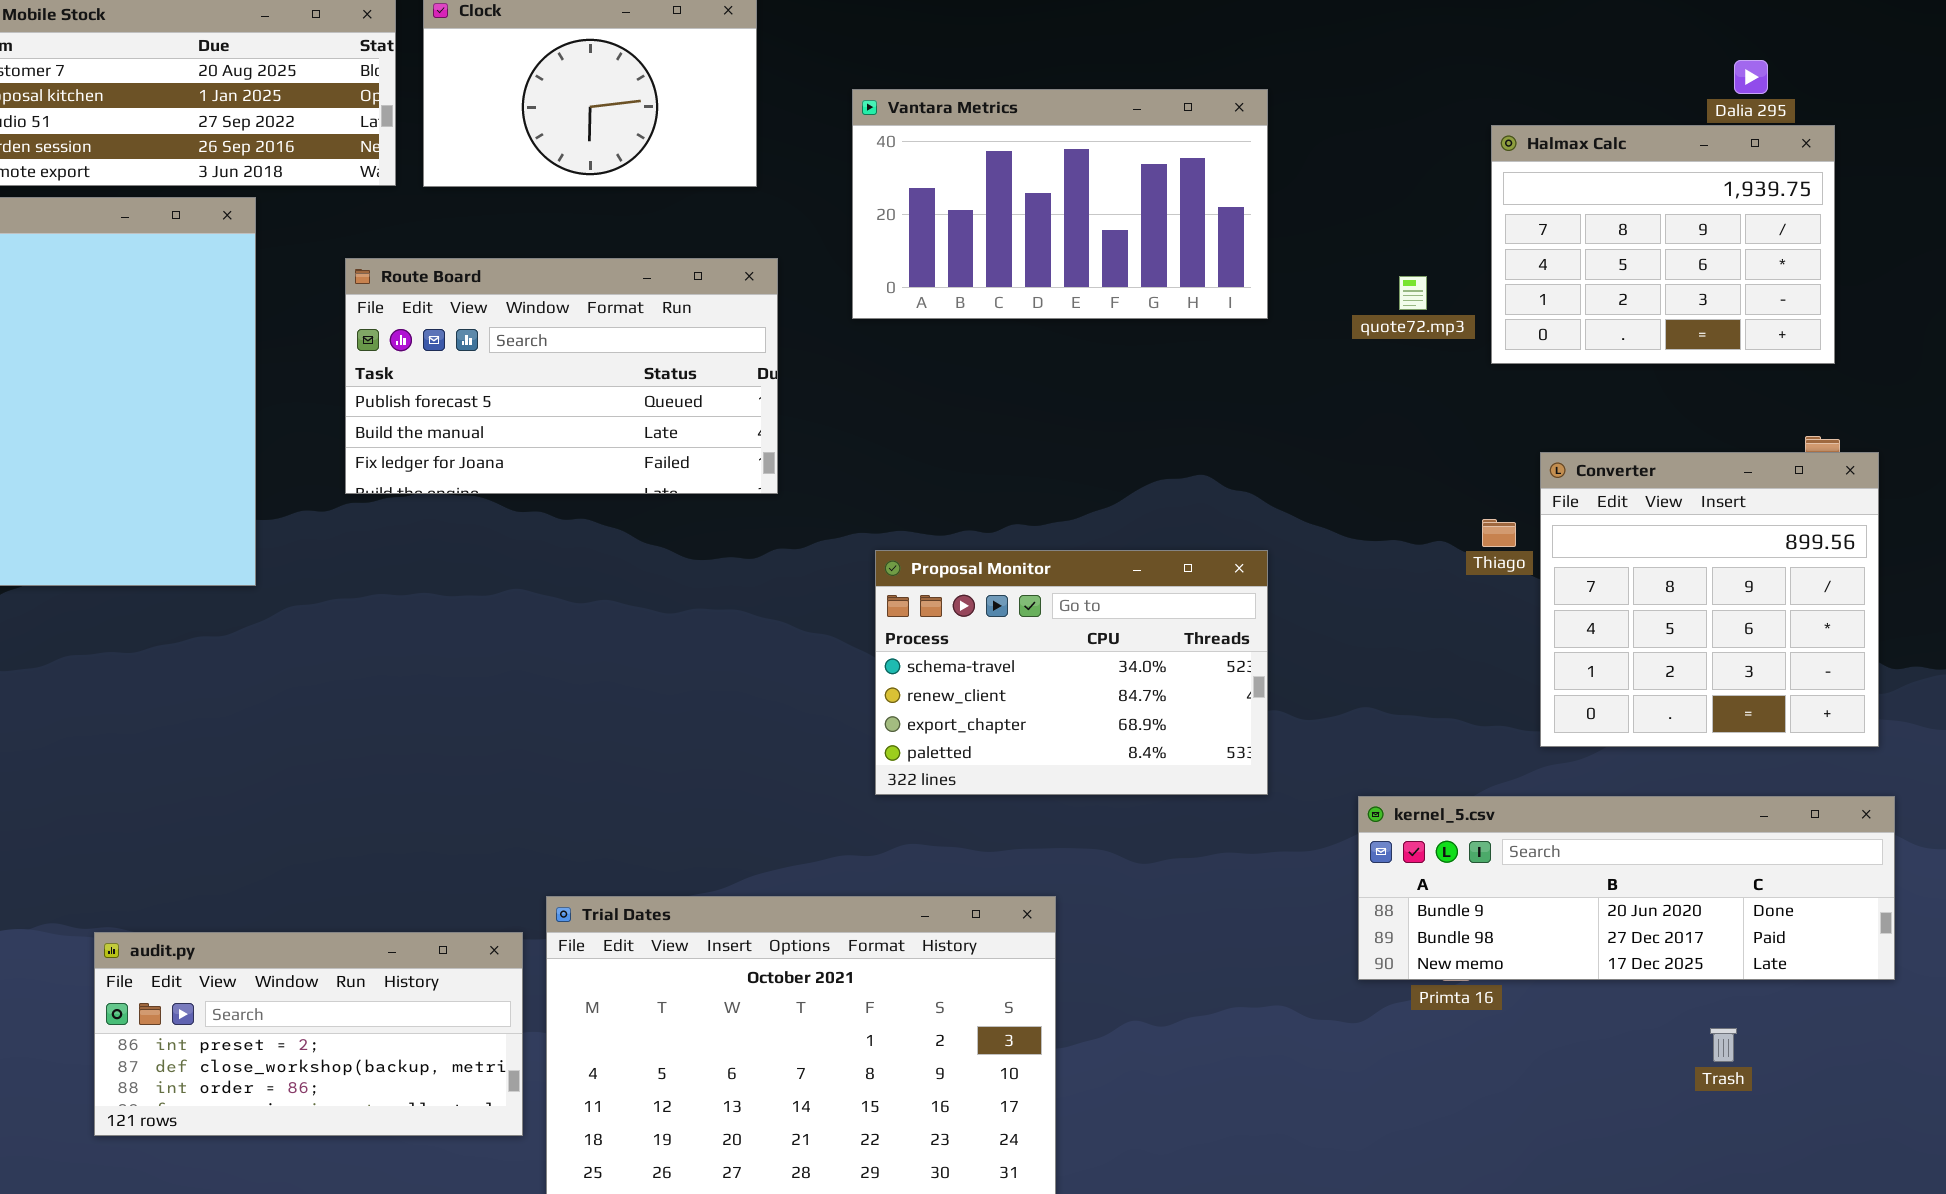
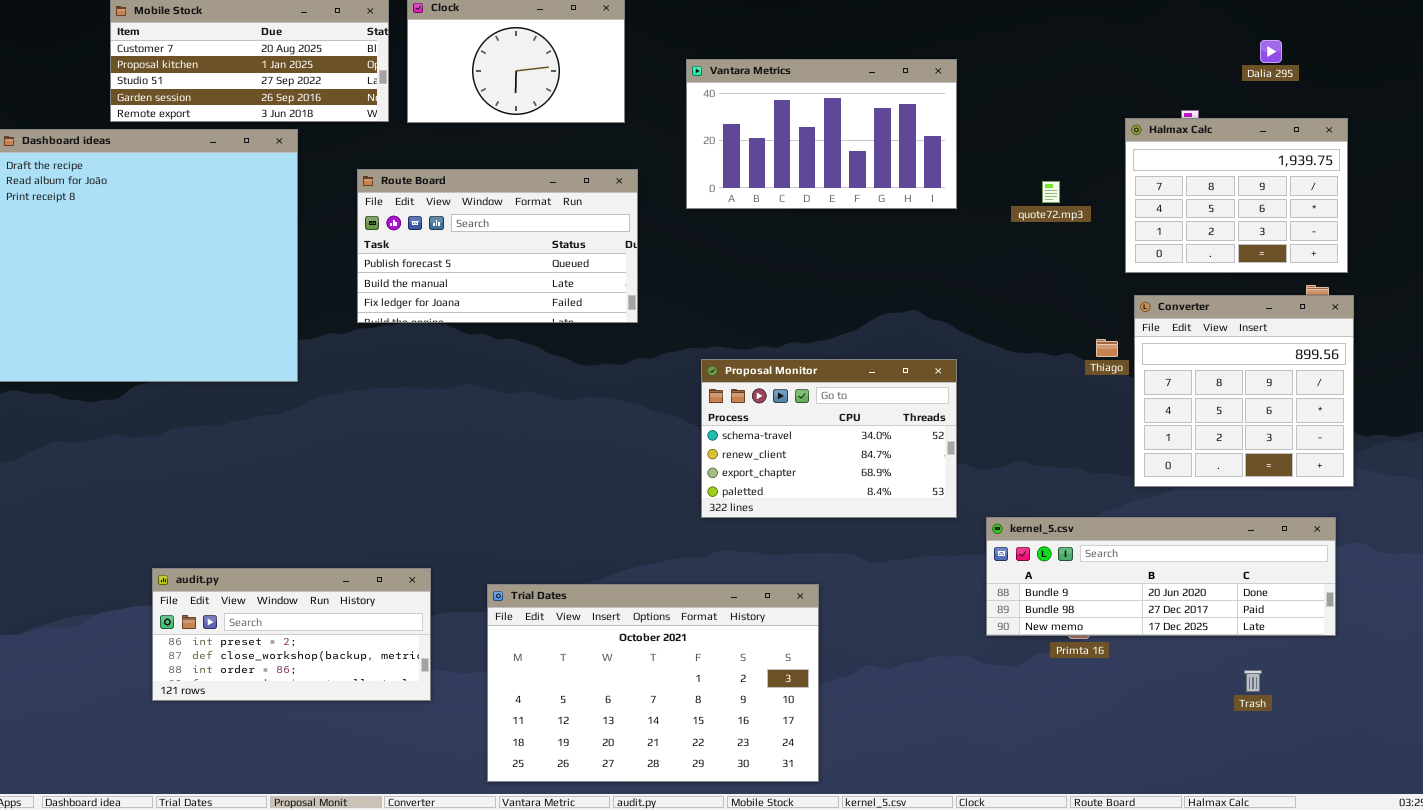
Halmax Calc: [1491,125,1835,364] -> [1125,118,1348,273], moved
kernel_5.csv: [1358,796,1895,980] -> [986,517,1336,636], moved
audit.py: [94,932,523,1136] -> [152,568,431,701], moved

